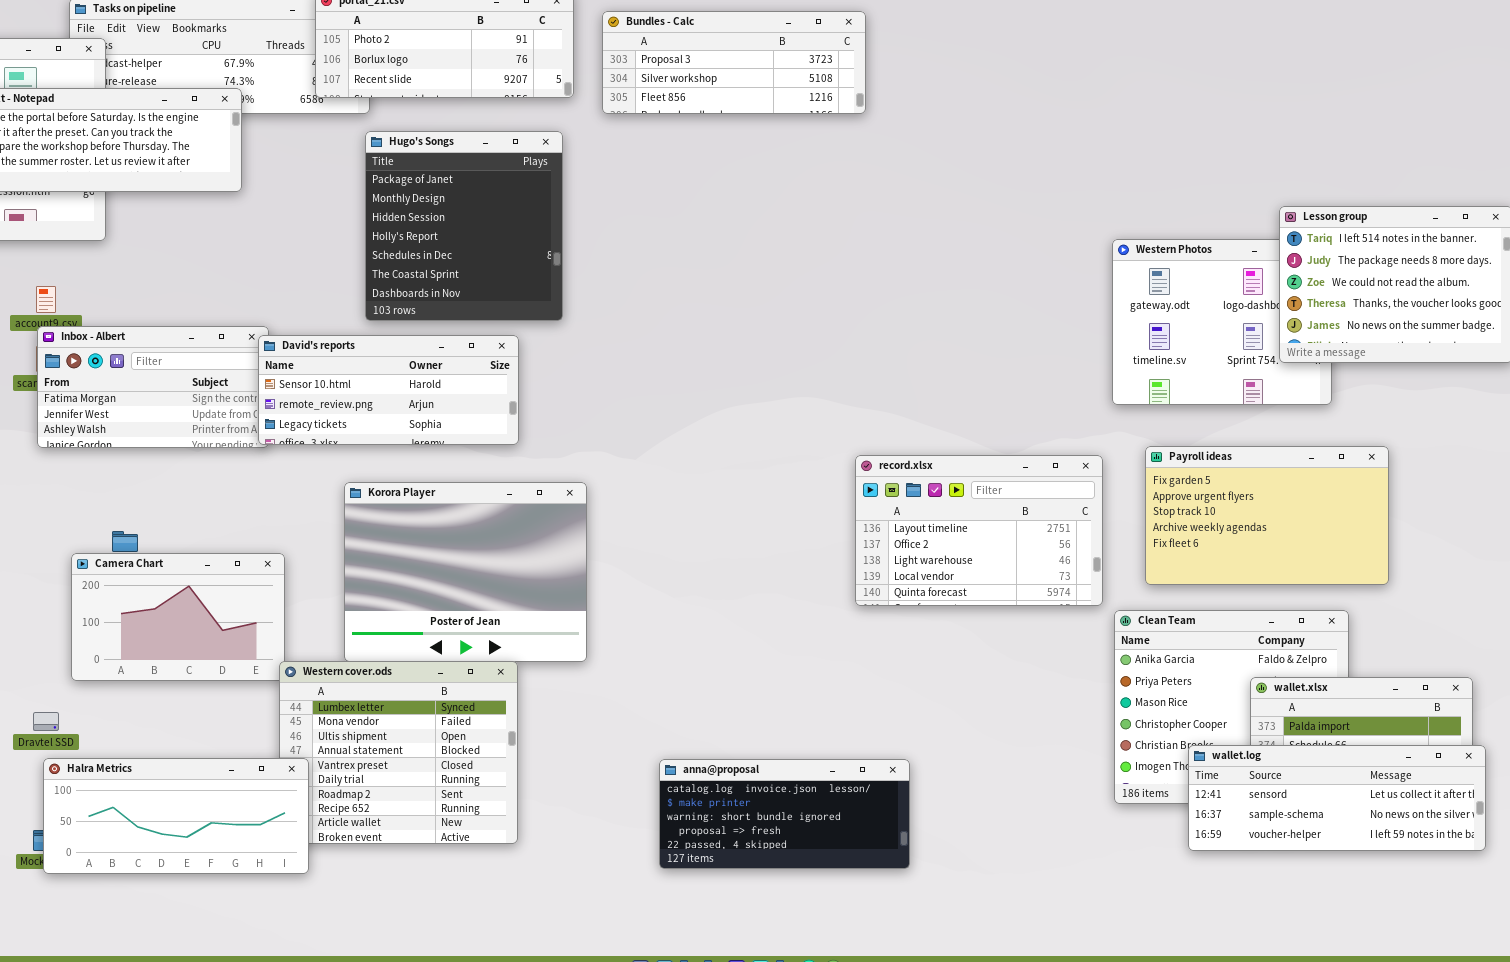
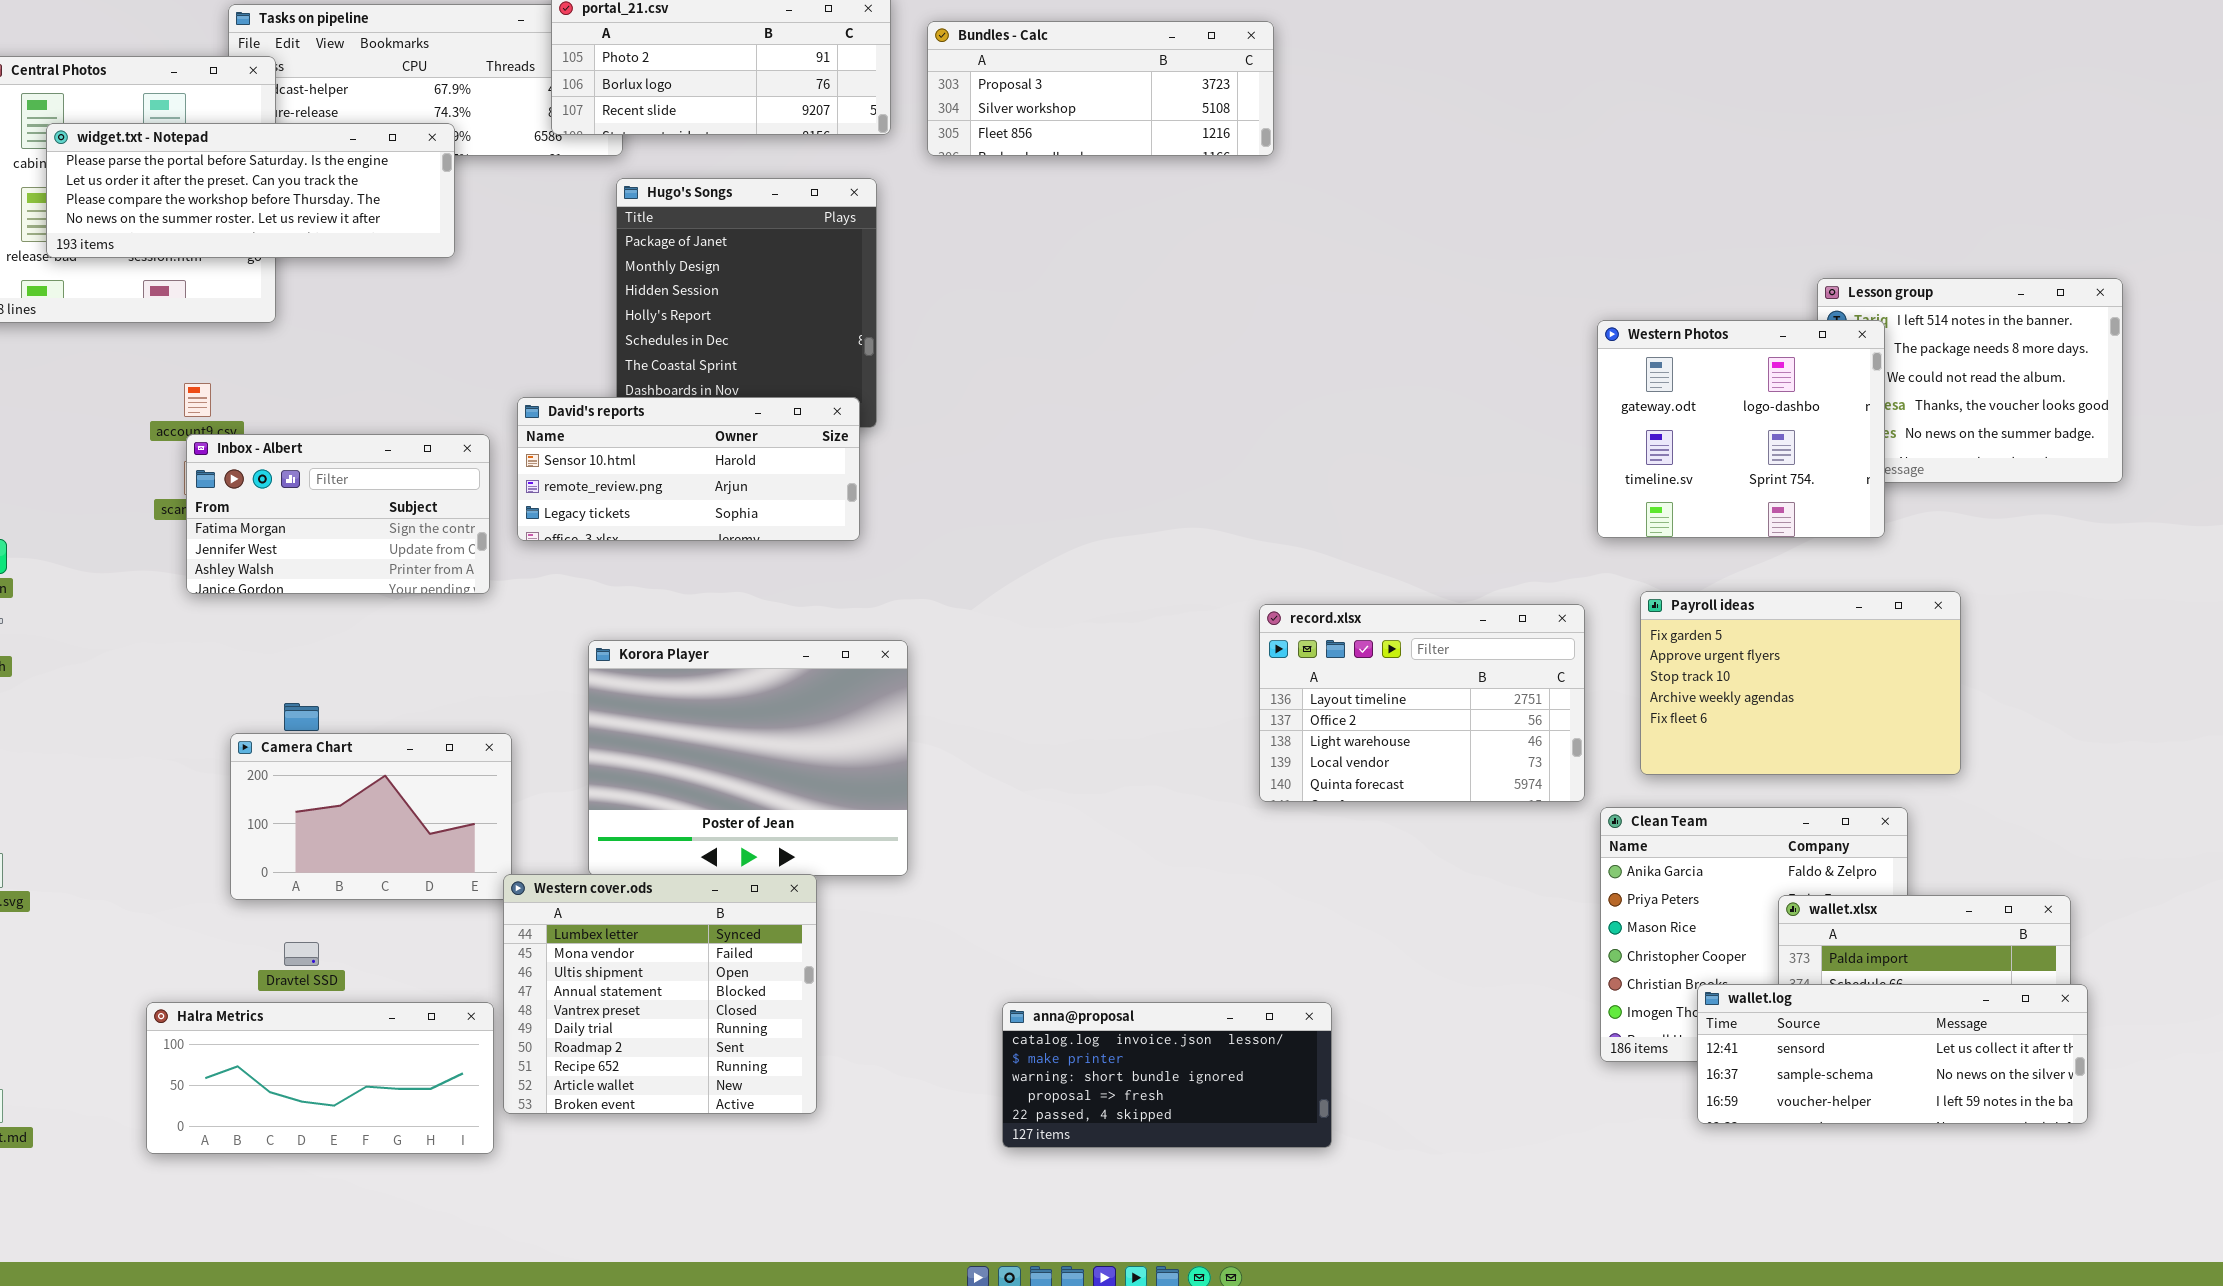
Western Photos: [1112,239,1332,405] -> [1597,320,1885,538], raised
David's reports: [258,335,519,445] -> [517,397,860,541], moved
Dravtel SSD: [33,712,59,731] -> [284,942,319,966], moved
Halra Metrics: [43,758,309,874] -> [146,1002,494,1154], moved

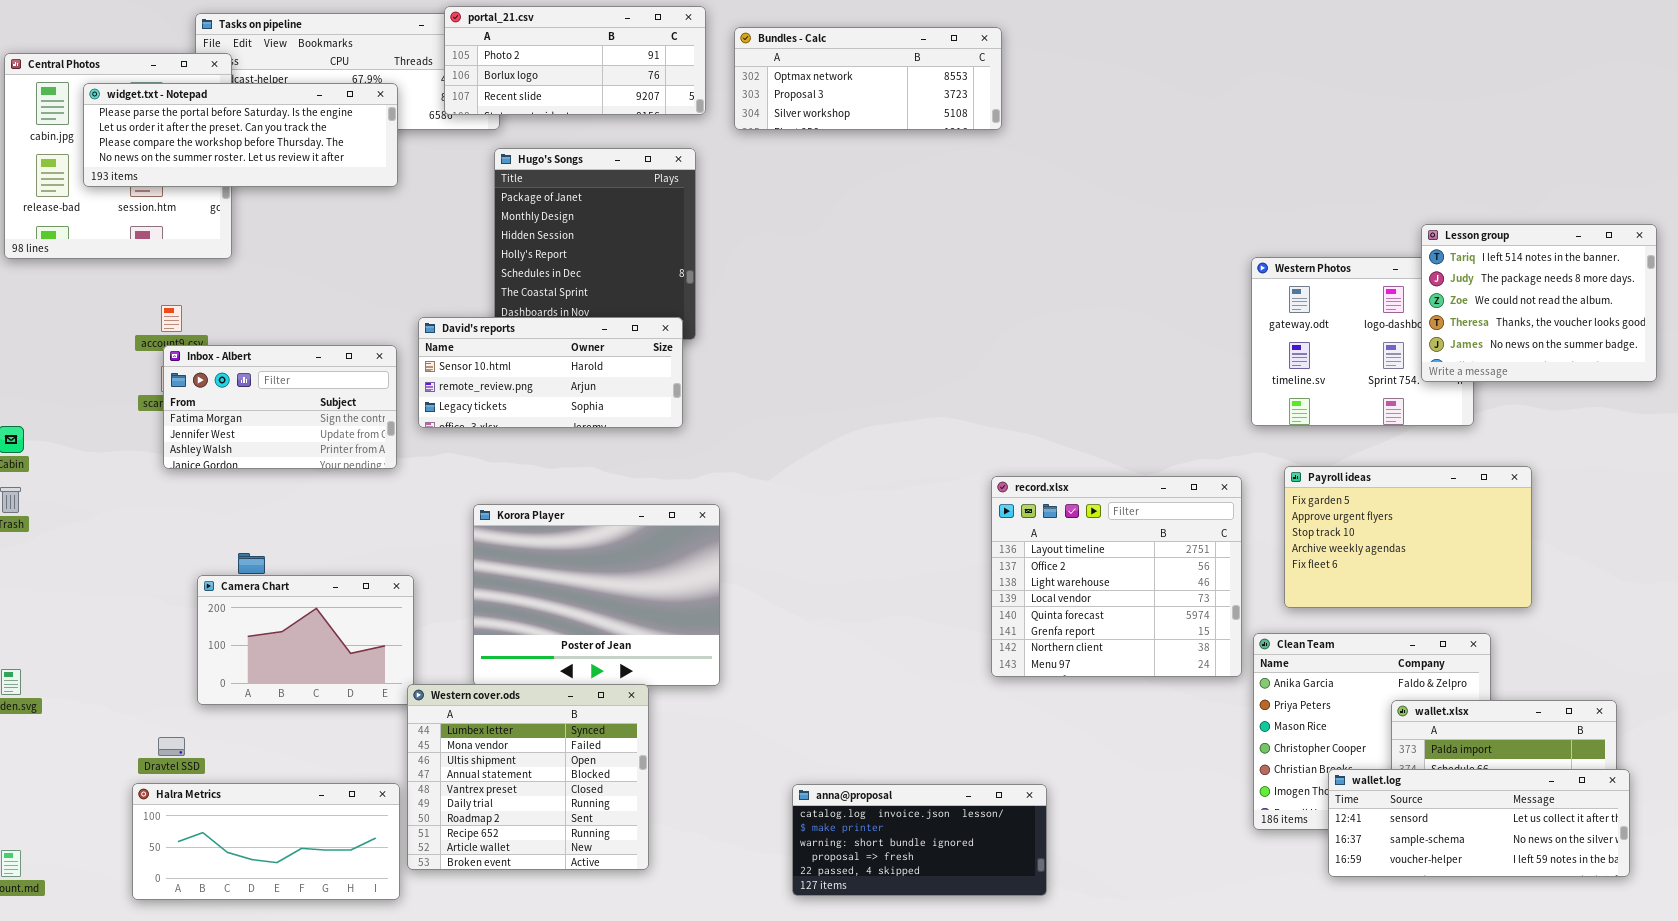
Bundles - Calc: [927,21,1274,156] -> [734,27,1002,130], scrolled up 1 row
widget.txt - Notepad: [46,123,455,258] -> [83,83,398,187], moved
Lesson group: [1817,278,2123,483] -> [1421,224,1657,382], raised
record.xlsx: [1259,604,1585,802] -> [991,476,1242,677], resized
Dravtel SSD: [284,942,319,966] -> [158,737,185,756], moved

